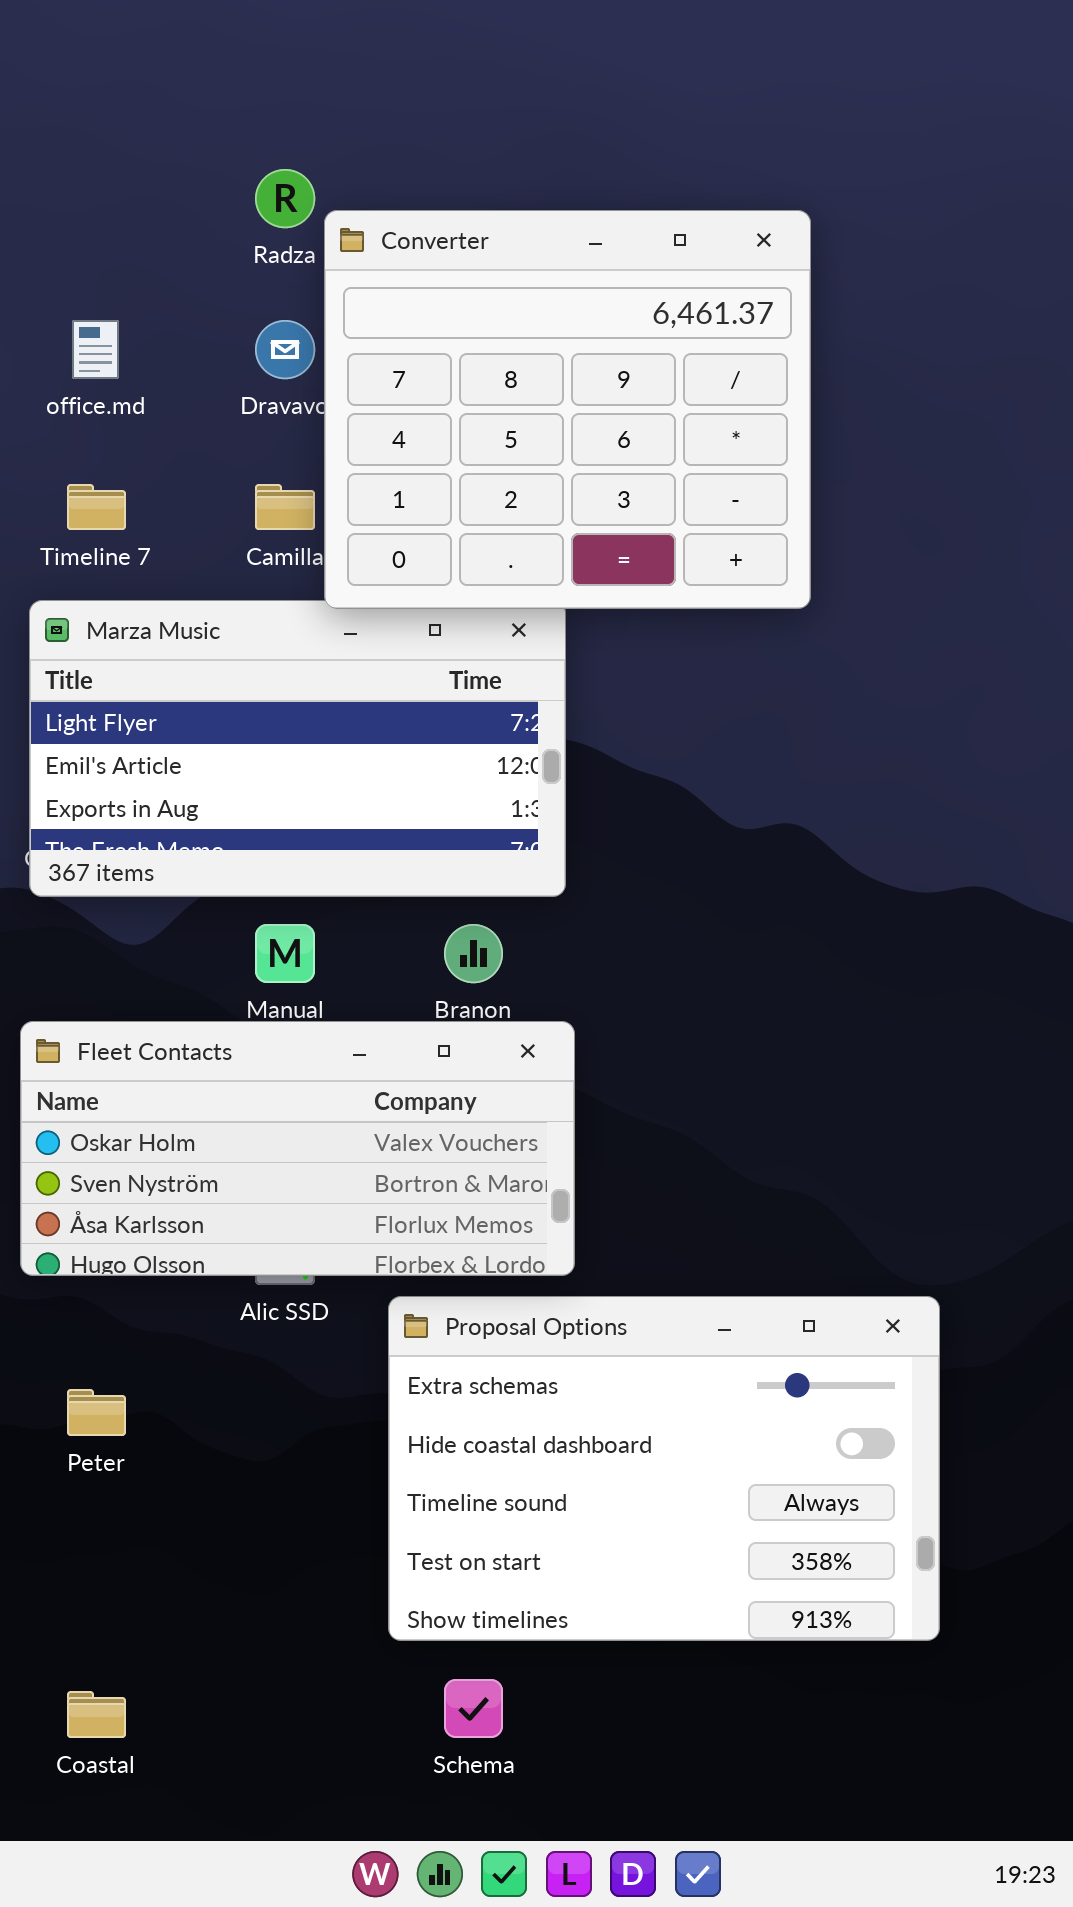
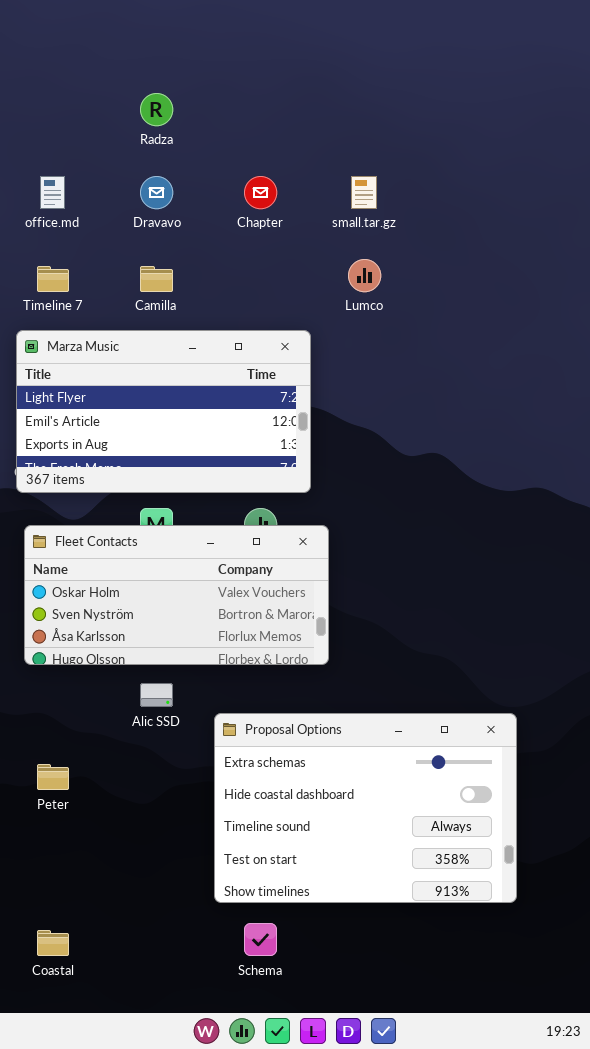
Converter: [324,210,811,609] -> none, closed
Fleet Contacts: [20,1021,575,1276] -> [24,525,329,665], moved

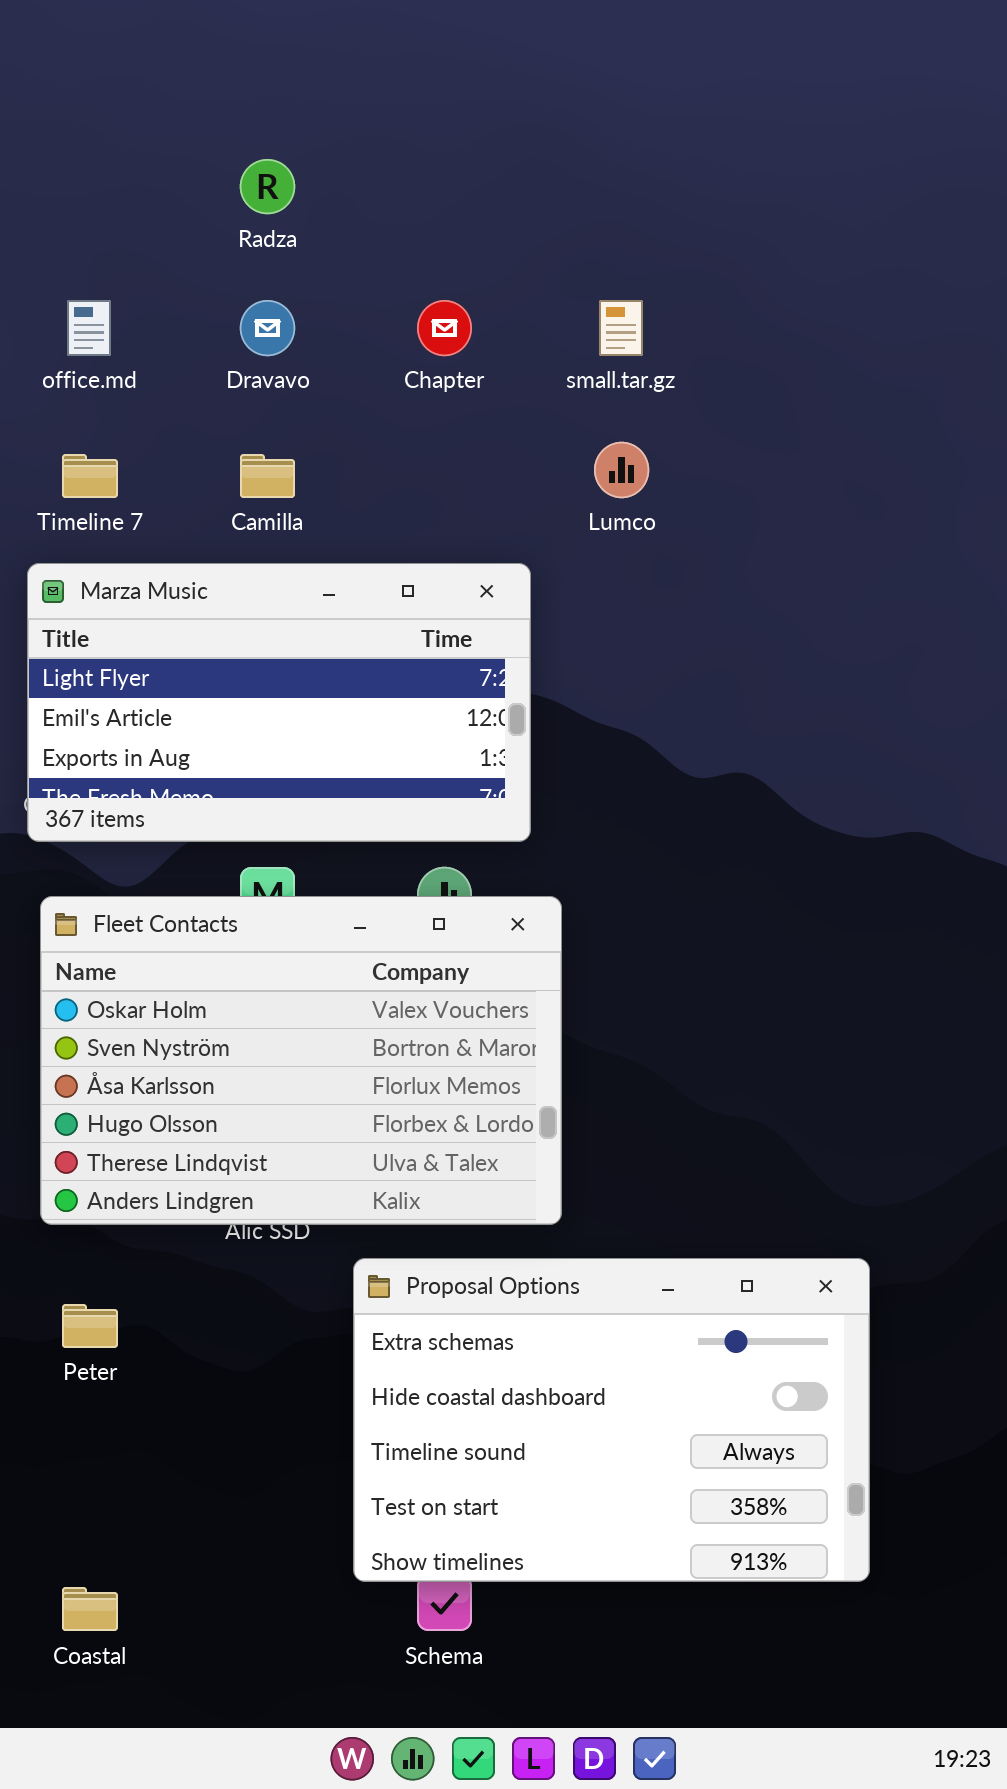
Fleet Contacts: [24,525,329,665] -> [40,896,562,1225], resized
Proposal Options: [214,713,517,903] -> [353,1258,870,1582], moved

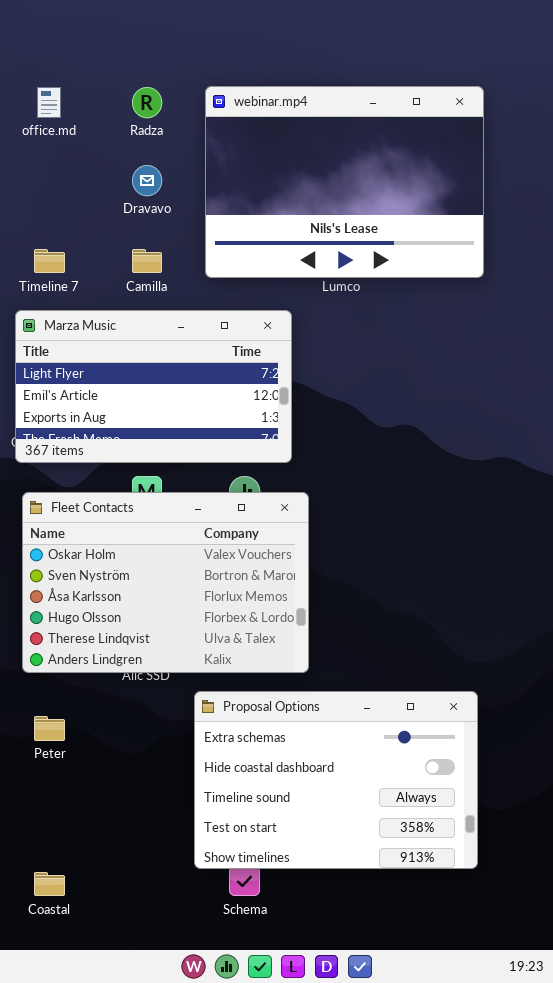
webinar.mp4: none -> [205,86,484,278], opened
office.md: [67,300,111,356] -> [37,87,61,118], moved

